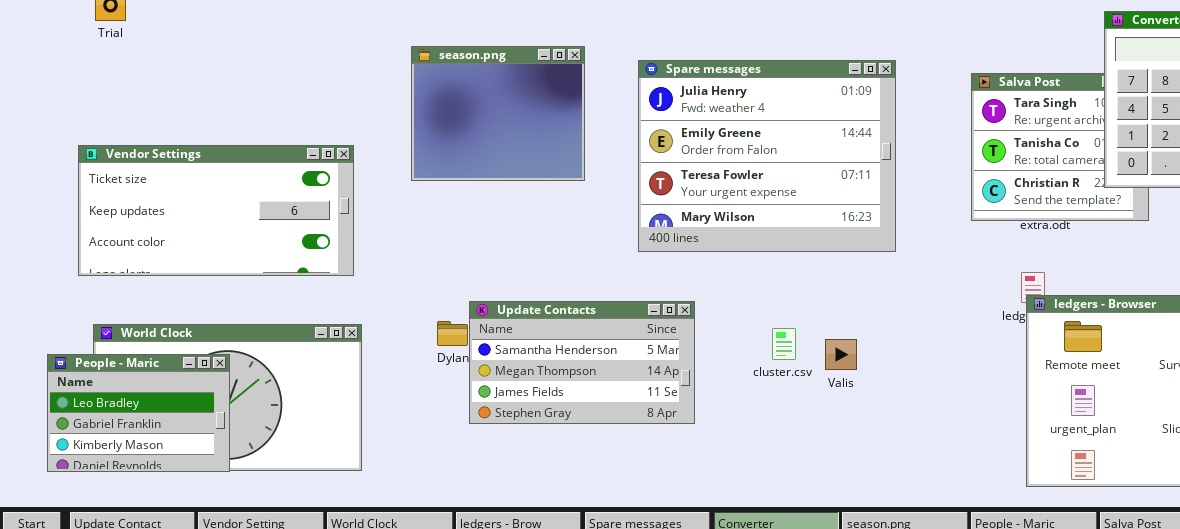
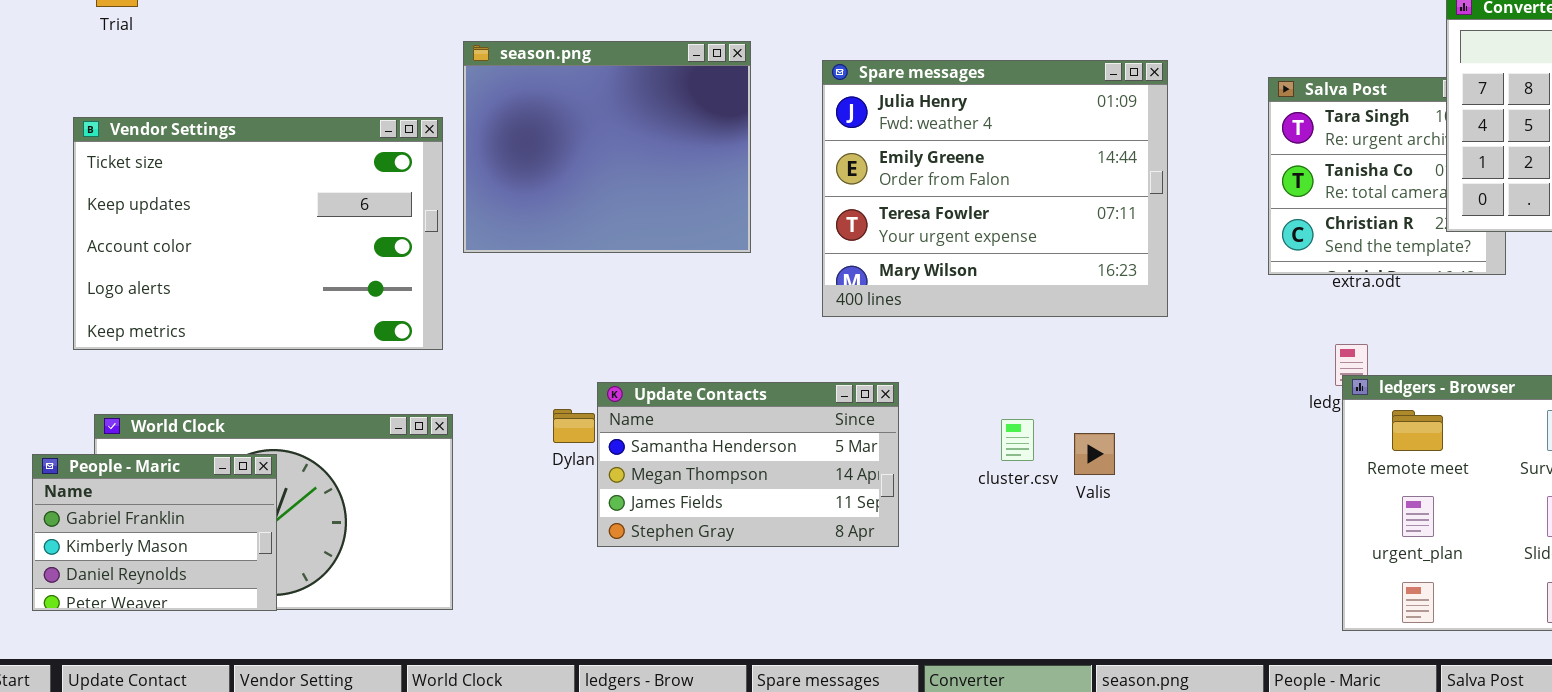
season.png: [411,46,585,181] -> [463,41,751,253], resized
Vendor Settings: [78,145,354,276] -> [73,117,443,350], resized
People - Maric: [47,354,230,472] -> [32,454,277,611], scrolled down 1 row

